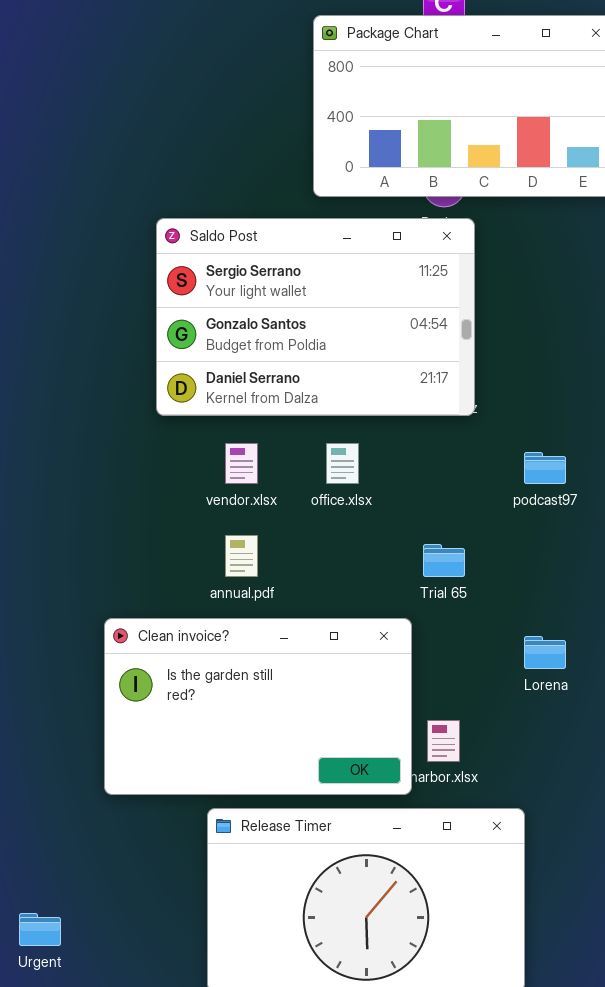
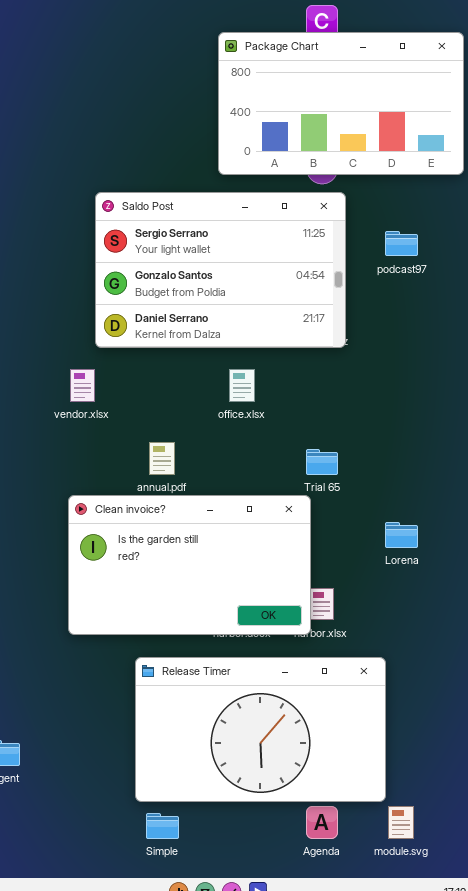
vendor.xlsx: [225,443,258,484] -> [70,369,95,402], moved
podcast97: [524,452,566,484] -> [385,231,418,256], moved
Clean invoice?: [104,618,412,795] -> [68,495,311,635], moved

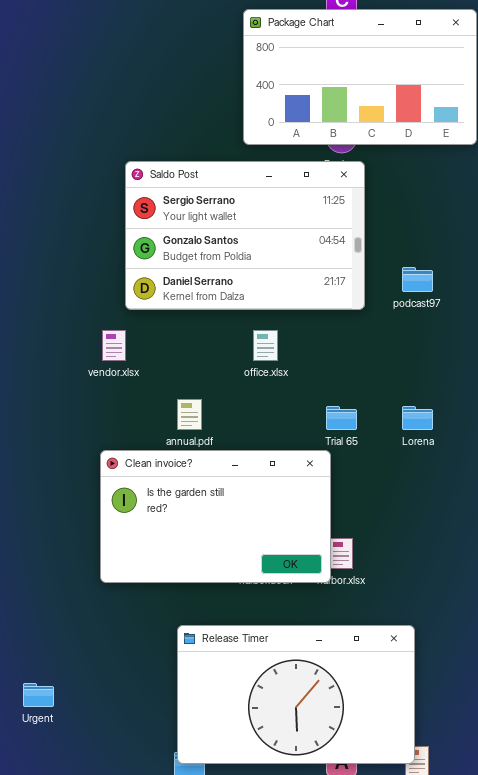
podcast97: [385,231,418,256] -> [402,267,433,292], moved
Lorena: [385,522,418,548] -> [402,406,433,430], moved
Release Timer: [135,657,386,802] -> [177,625,415,764], moved

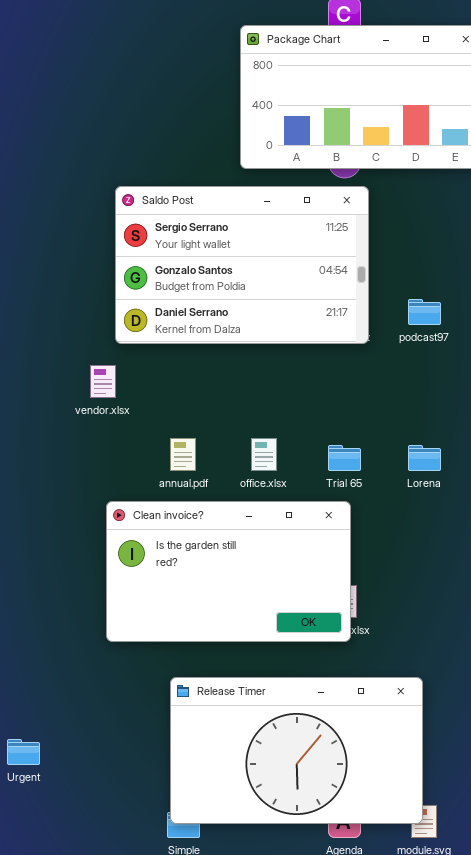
office.xlsx: [253,330,278,361] -> [251,438,277,471], moved
Clean invoice?: [100,450,331,583] -> [106,501,351,642], moved

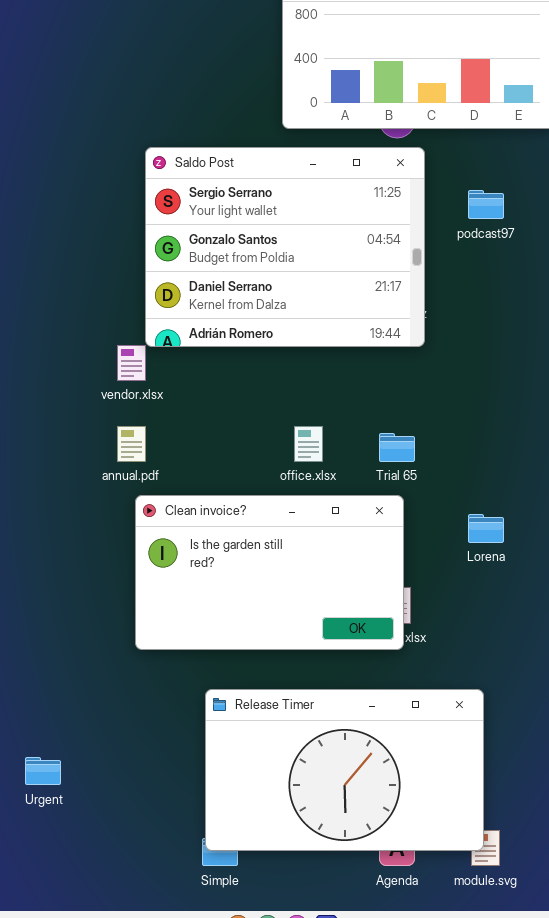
Saldo Post: [115,186,369,344] -> [145,147,425,347], resized
podcast97: [408,299,441,325] -> [468,190,504,219], moved
annual.pdf: [170,438,196,471] -> [117,426,146,462], moved
Lorena: [408,445,441,471] -> [468,514,504,543], moved

